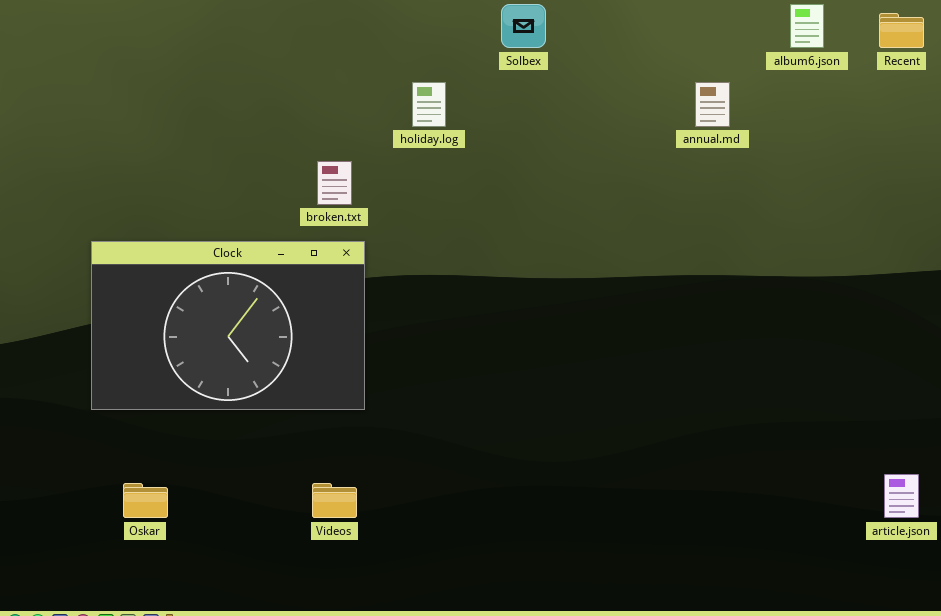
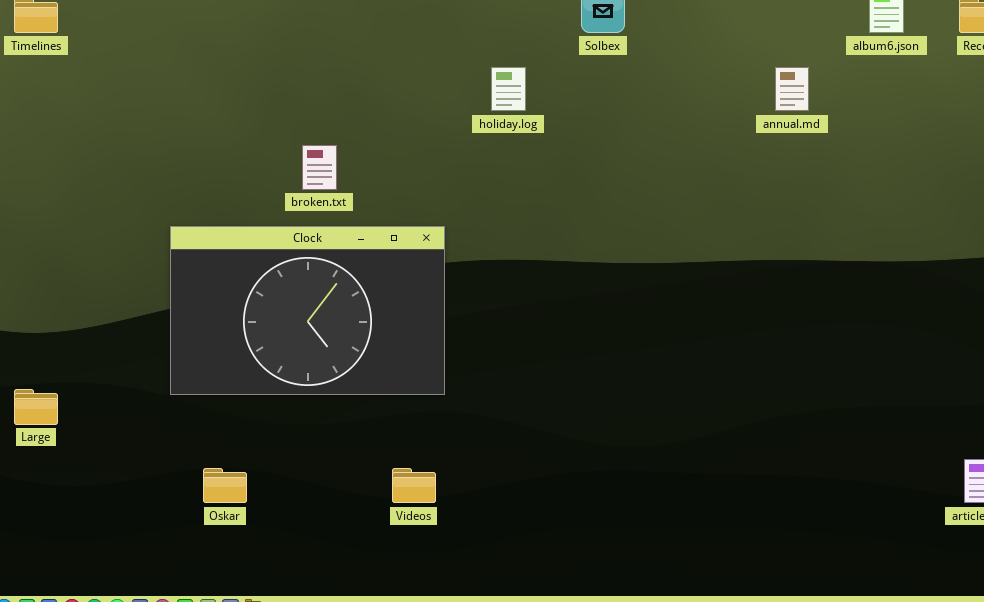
broken.txt: [317,161,352,205] -> [302,145,337,190], moved

